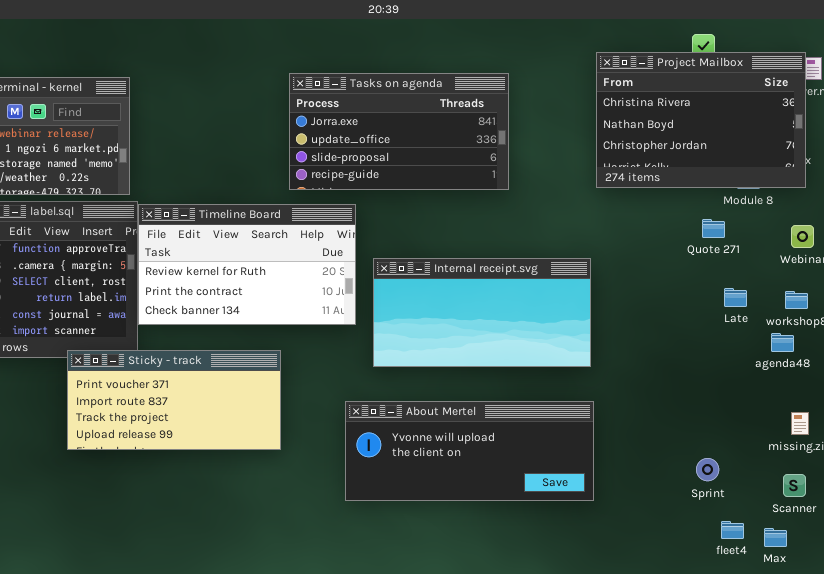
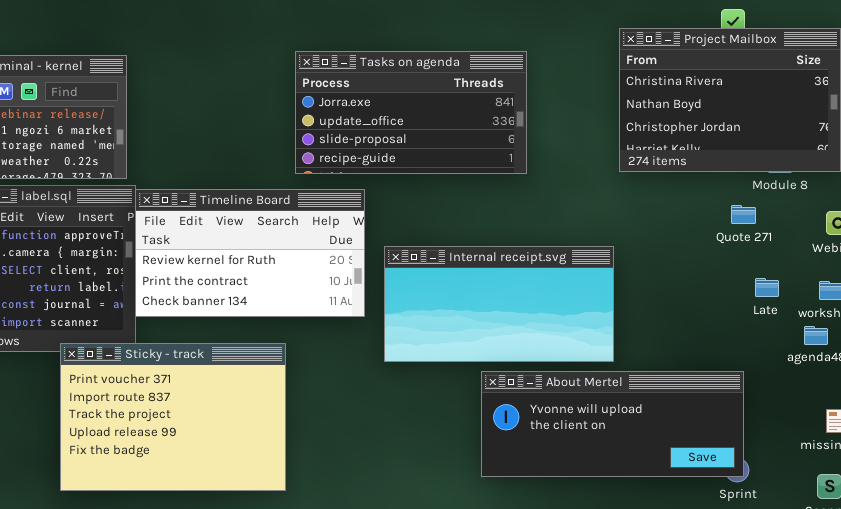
Sticky - track: [67,350,281,450] -> [60,343,286,491], resized
About Mertel: [345,401,594,501] -> [481,371,744,477], moved

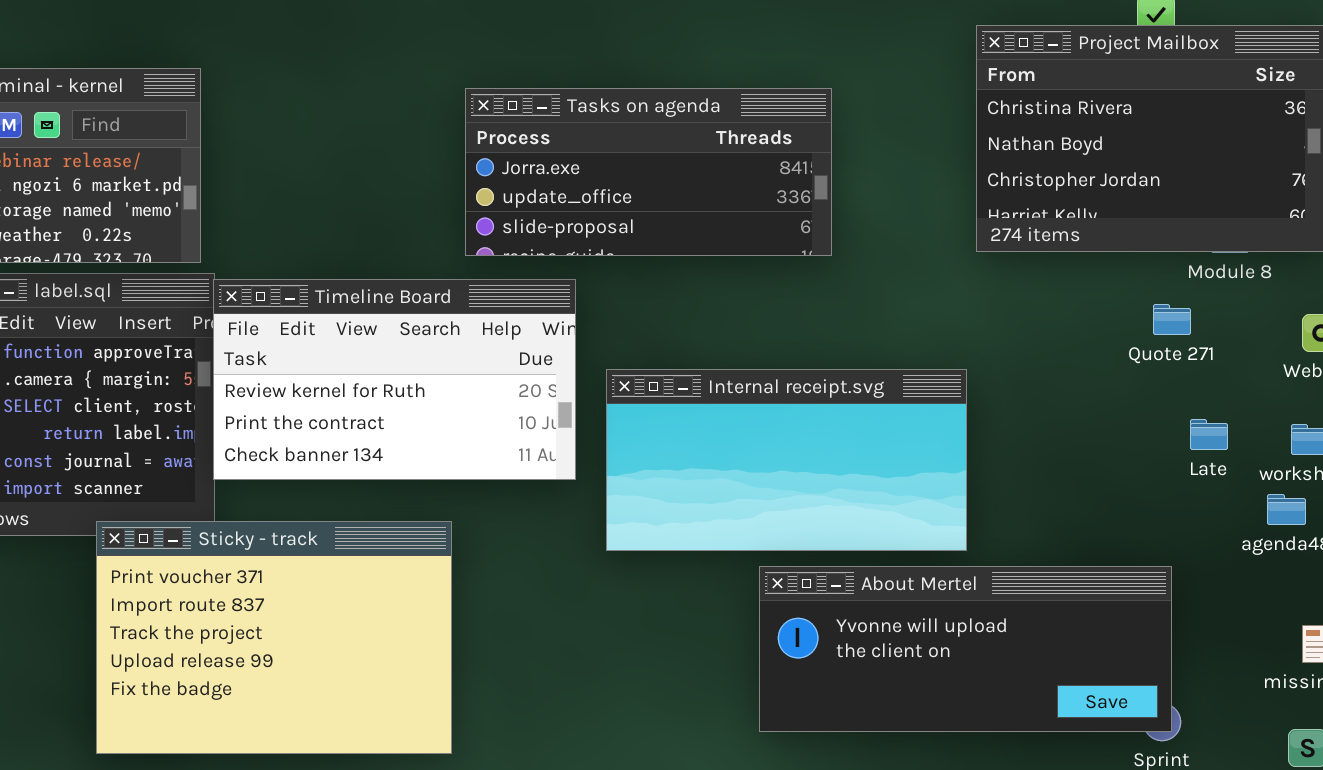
Tasks on agenda: [295,51,527,174] -> [465,88,832,256], resized

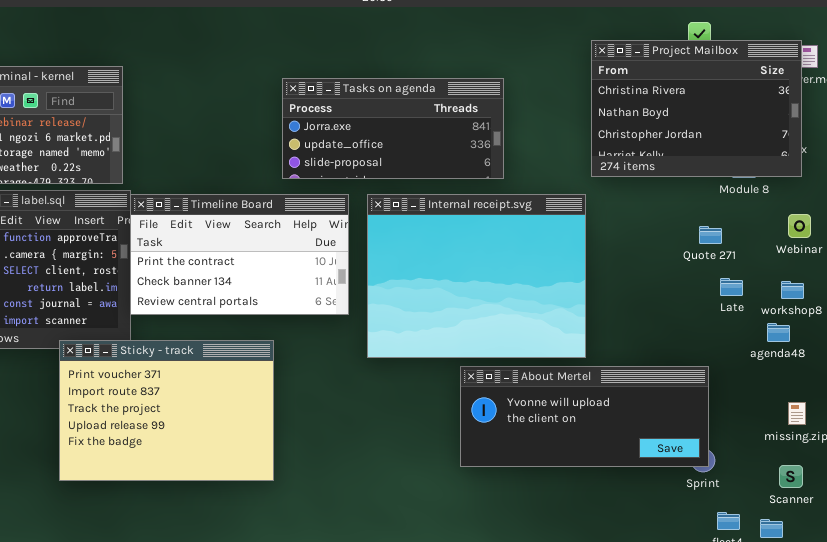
Timeline Board: [213,279,576,480] -> [130,194,349,315], scrolled down 1 row
Quote 271: [1153,304,1191,335] -> [699,226,722,244], moved
Internal receipt.svg: [606,369,967,551] -> [367,194,586,358], resized

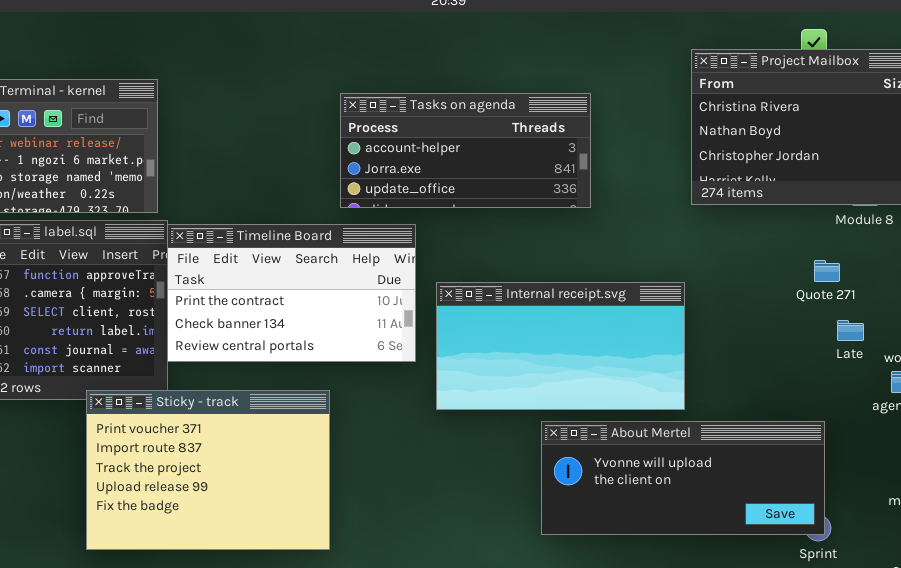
Tasks on agenda: [282,78,504,179] -> [340,93,591,208], scrolled up 1 row
Internal receipt.svg: [367,194,586,358] -> [436,282,685,410], resized

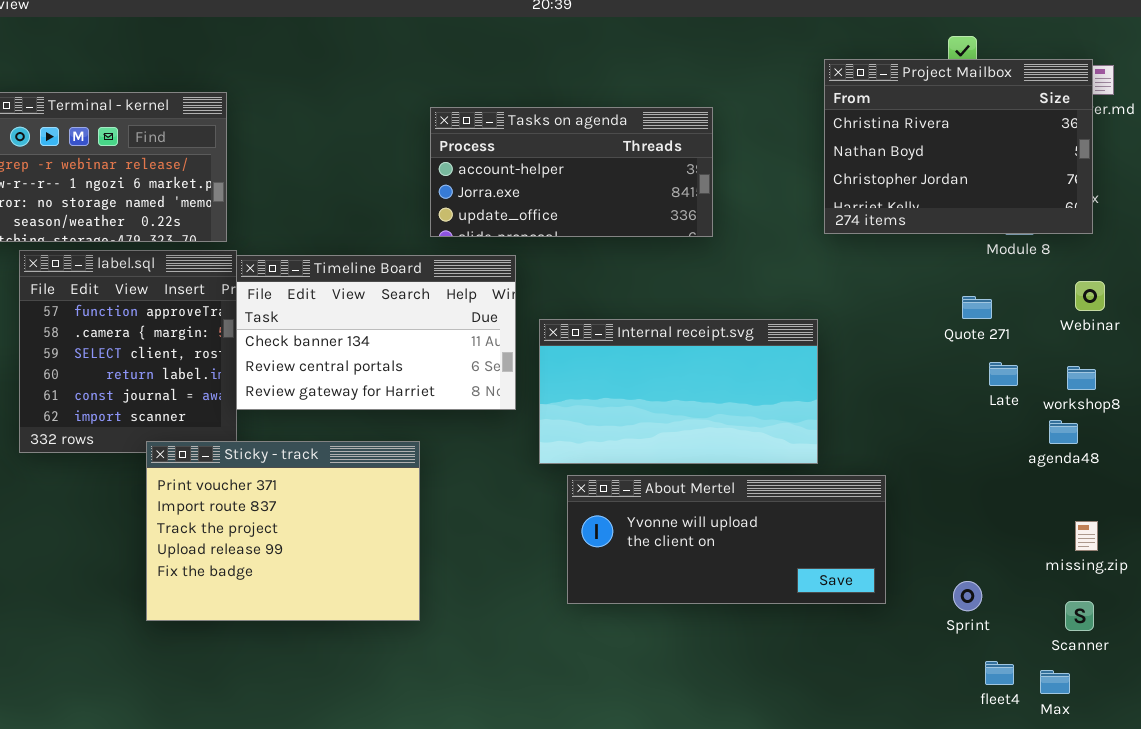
Timeline Board: [167,224,416,362] -> [236,255,516,410], scrolled down 1 row
About Mertel: [541,421,825,535] -> [567,475,886,604], moved

